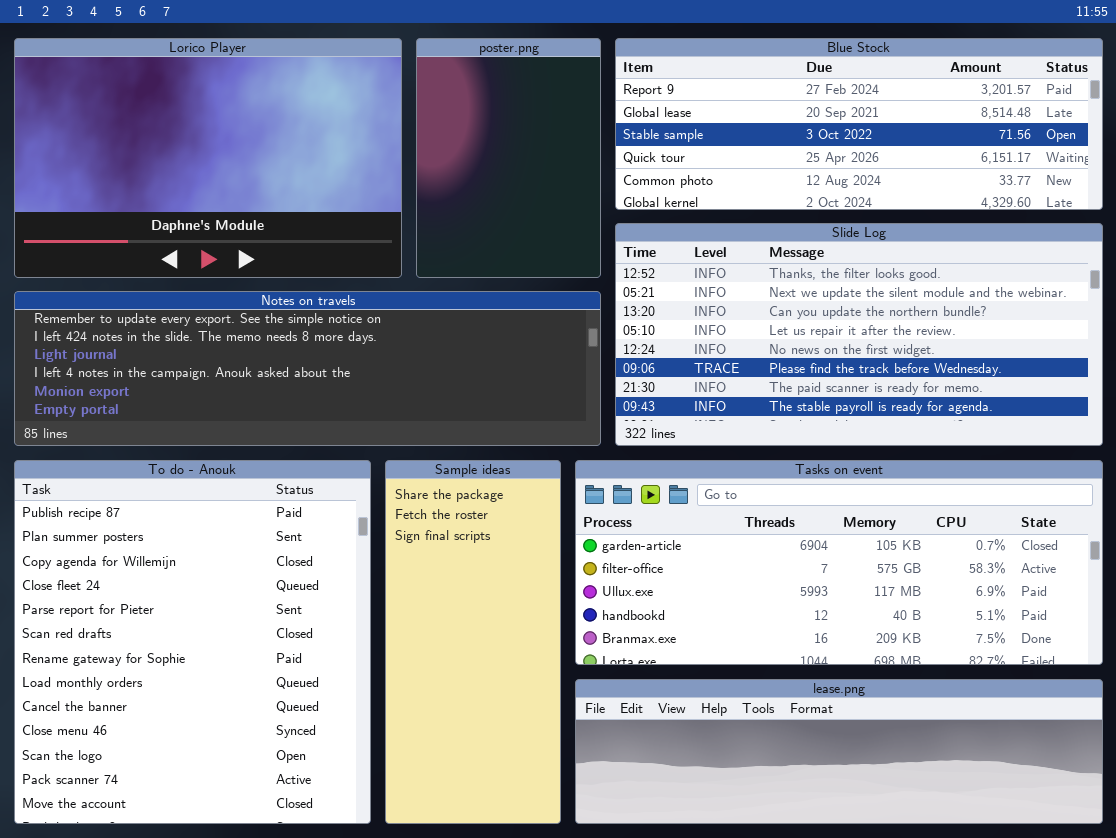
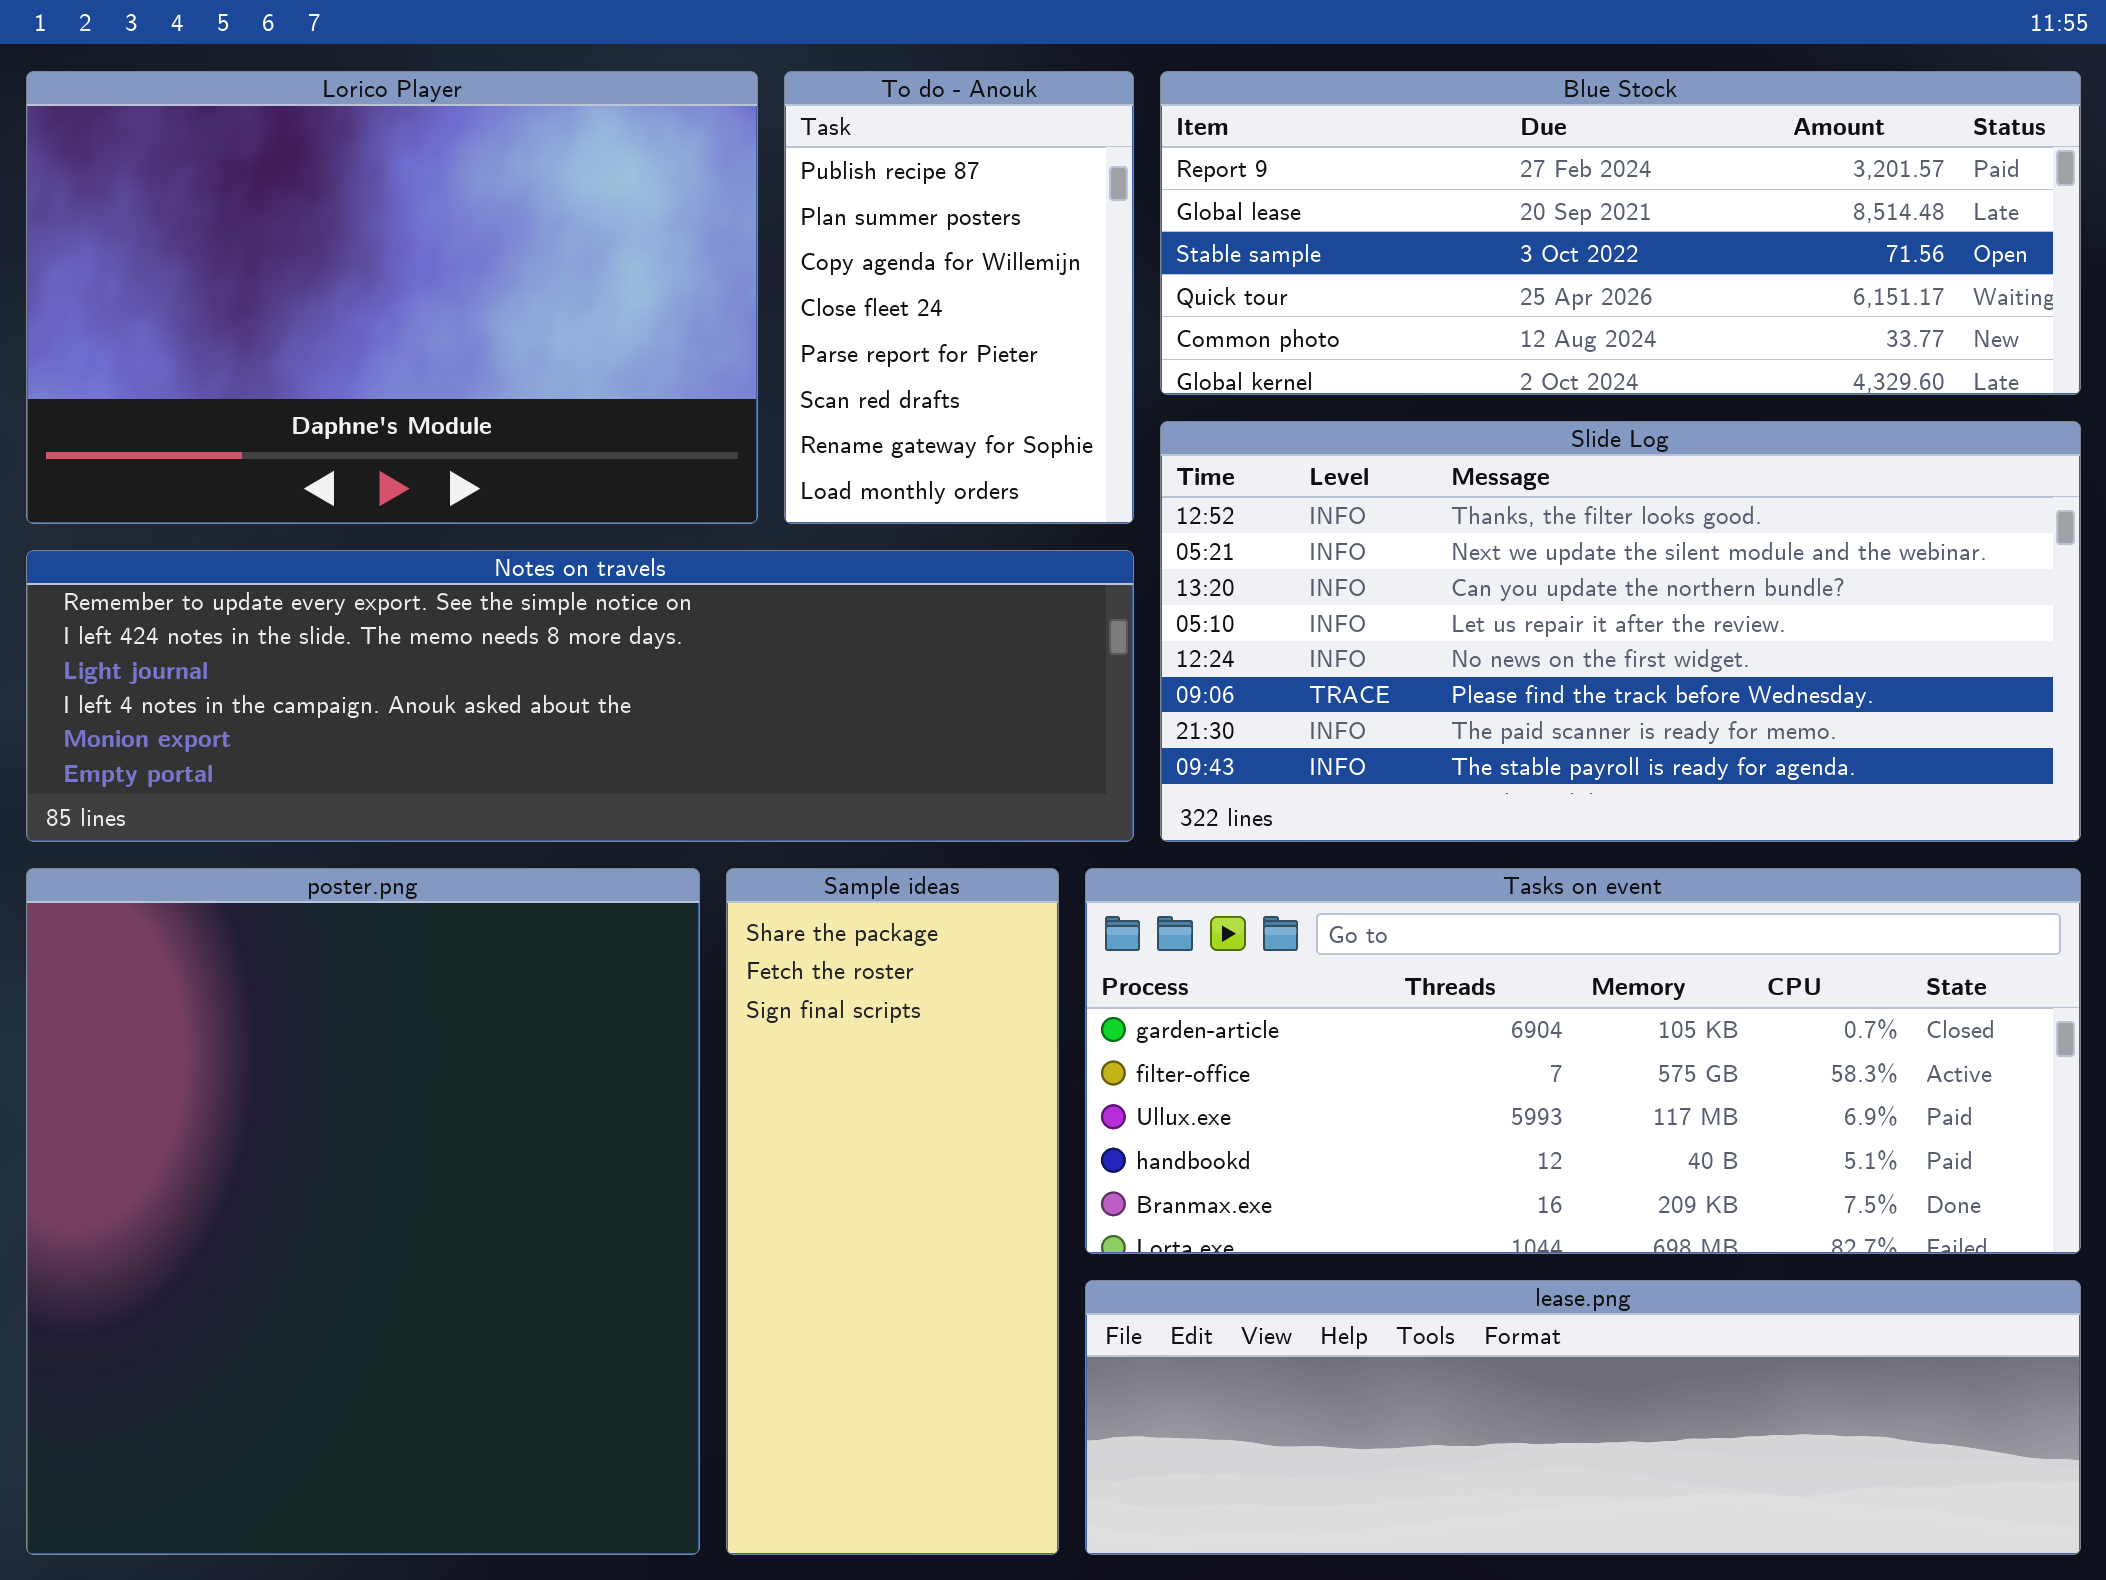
poster.png: [416,38,601,278] -> [26,868,700,1555], moved, resized
To do - Anouk: [14,460,371,824] -> [784,71,1134,524], moved, resized

